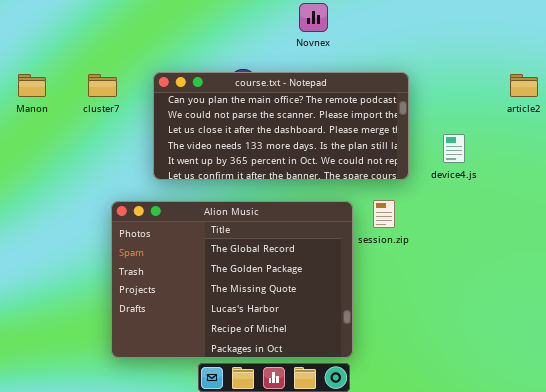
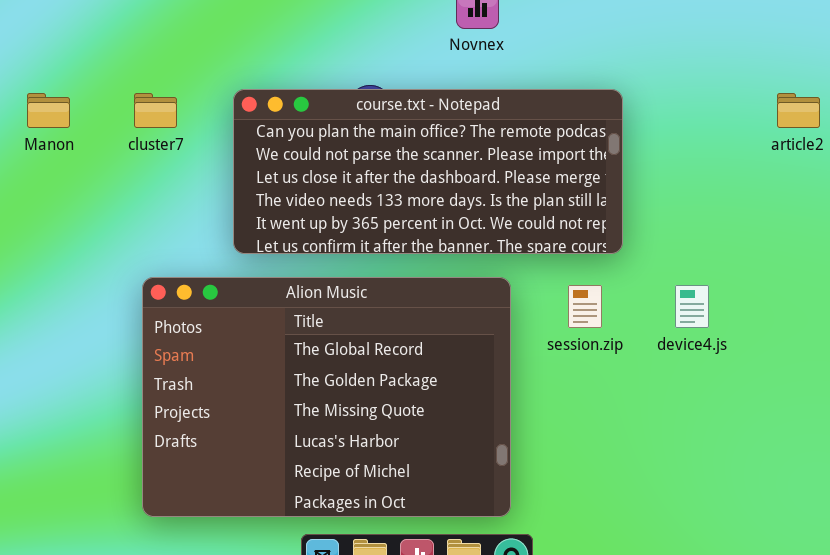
device4.js: [443,134,465,163] -> [675,285,709,328], moved
Alion Music: [111,201,353,358] -> [142,277,511,517], moved

